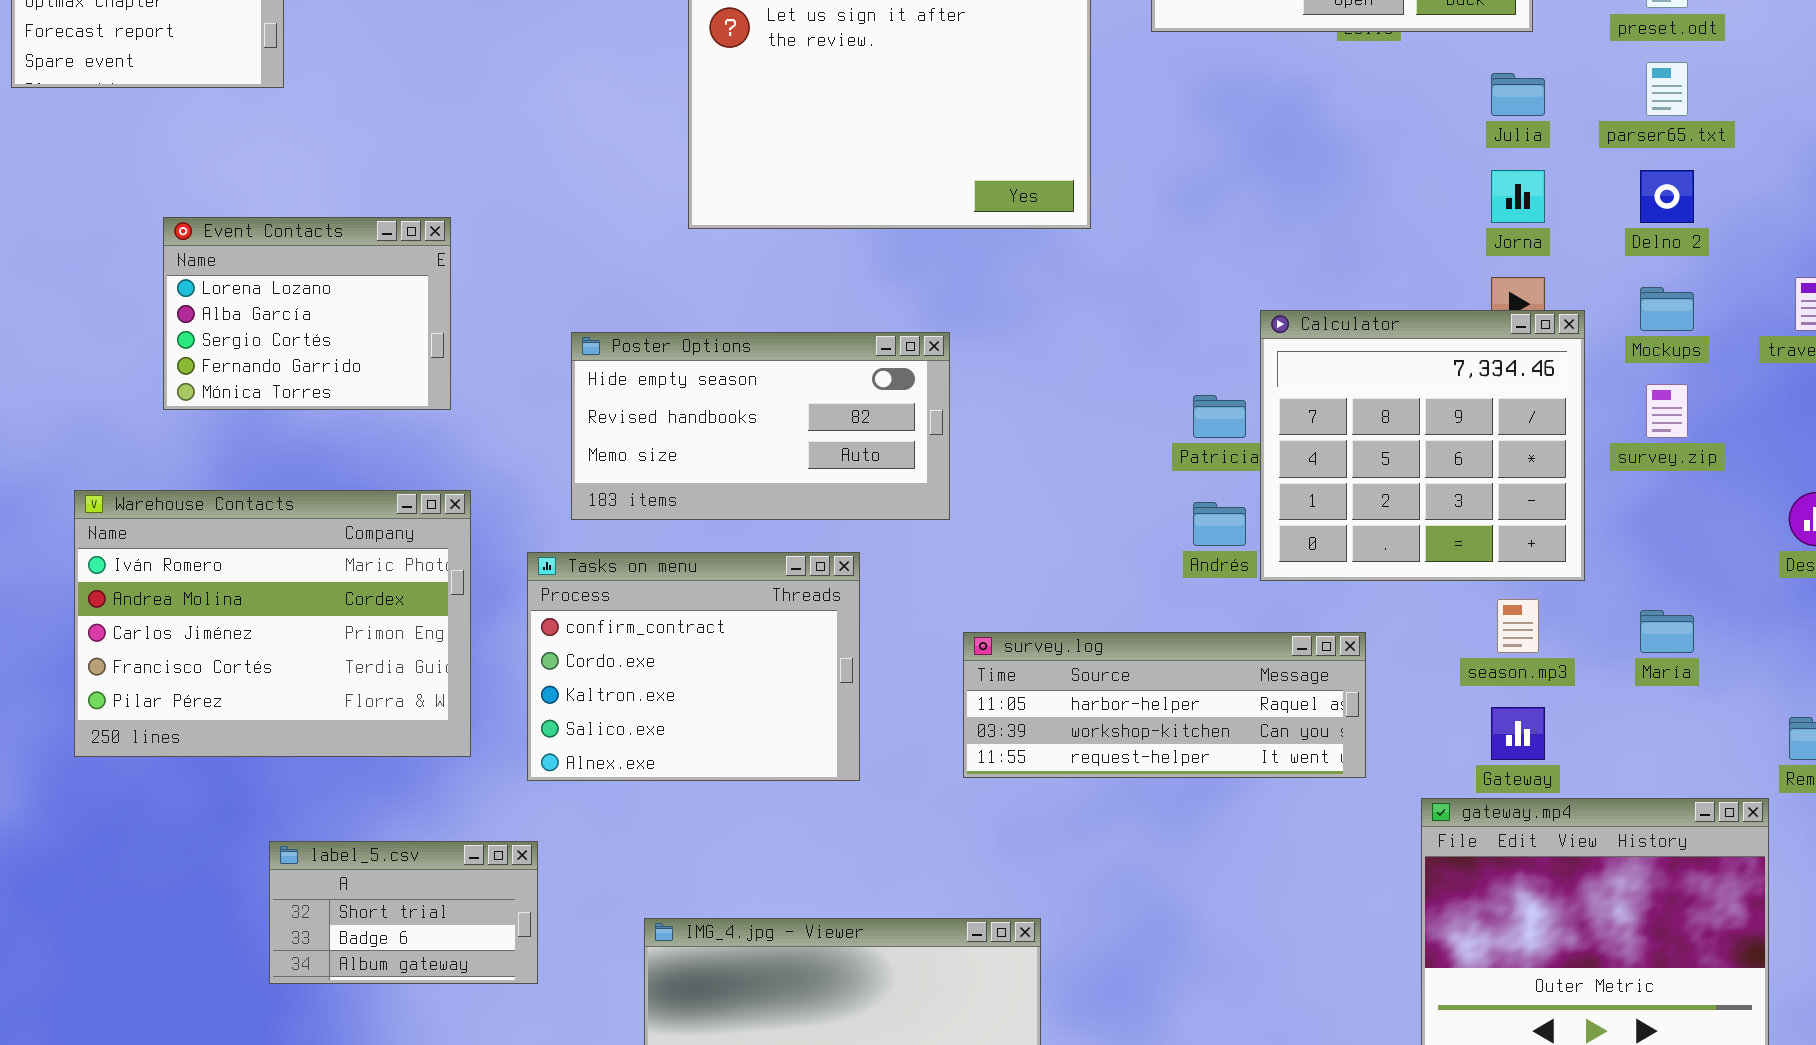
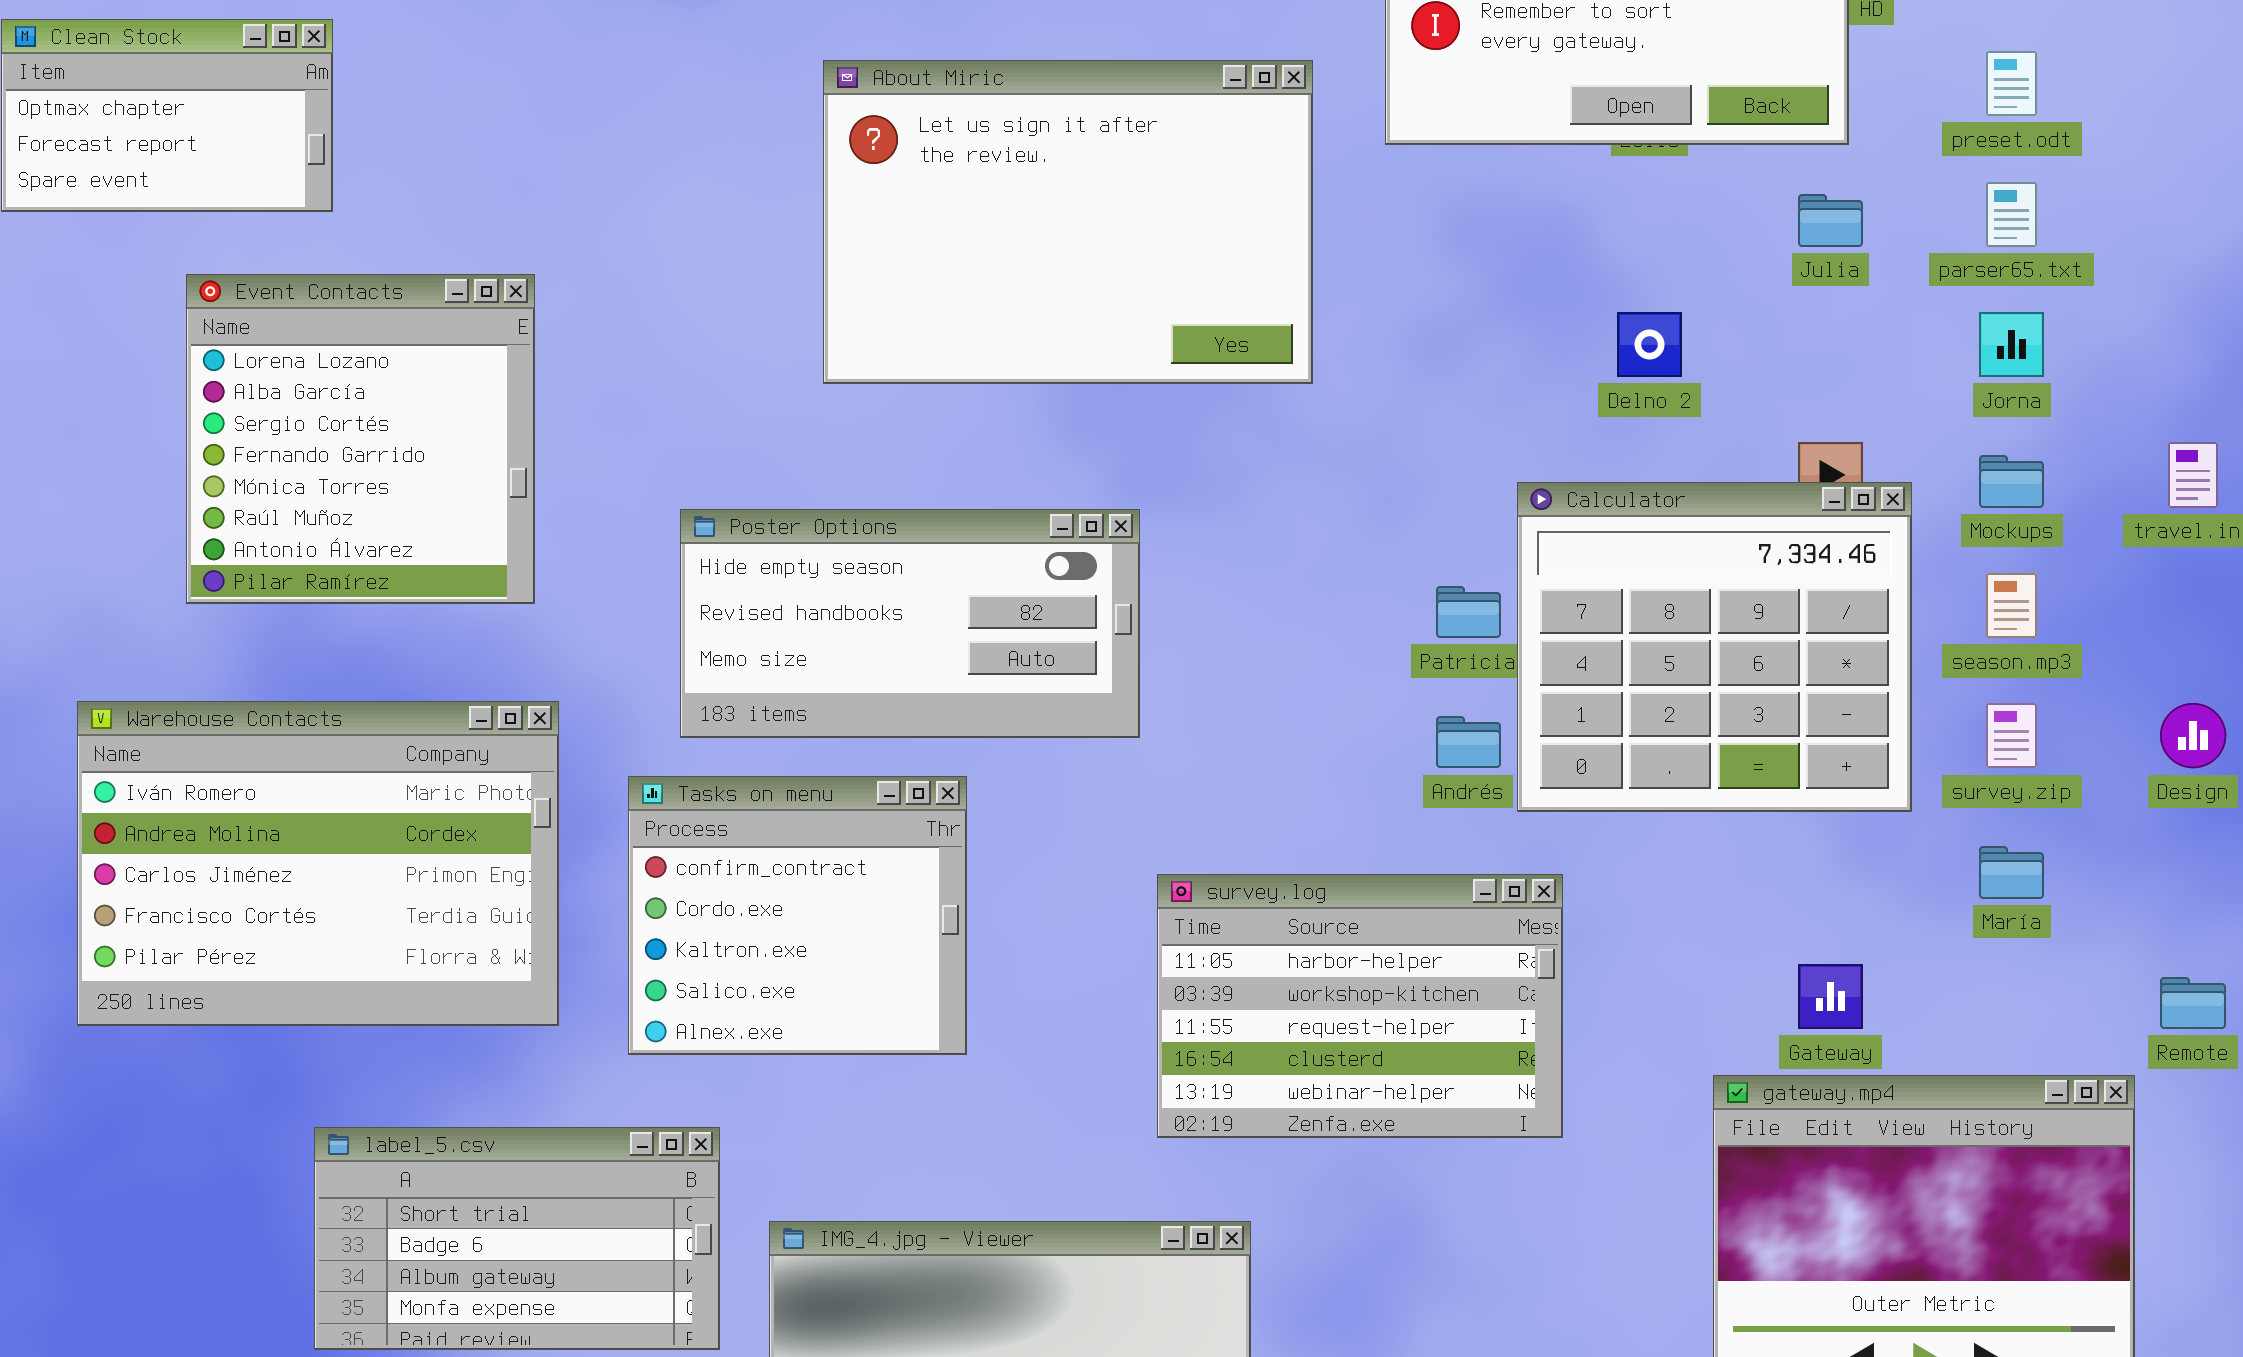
Jorna: [1491,170,1545,223] -> [1979,312,2044,377], moved
Delno 2: [1640,170,1694,223] -> [1617,312,1682,377], moved
Event Contacts: [163,217,451,410] -> [186,274,535,604], resized
survey.zip: [1646,384,1688,438] -> [1986,703,2037,768], moved
Tasks on menu: [527,552,860,781] -> [628,776,967,1055], resized
season.mp3: [1497,599,1539,653] -> [1986,573,2037,638], moved
survey.log: [963,632,1366,778] -> [1157,874,1563,1138], resized
label_5.csv: [269,841,538,984] -> [314,1127,720,1350], resized

